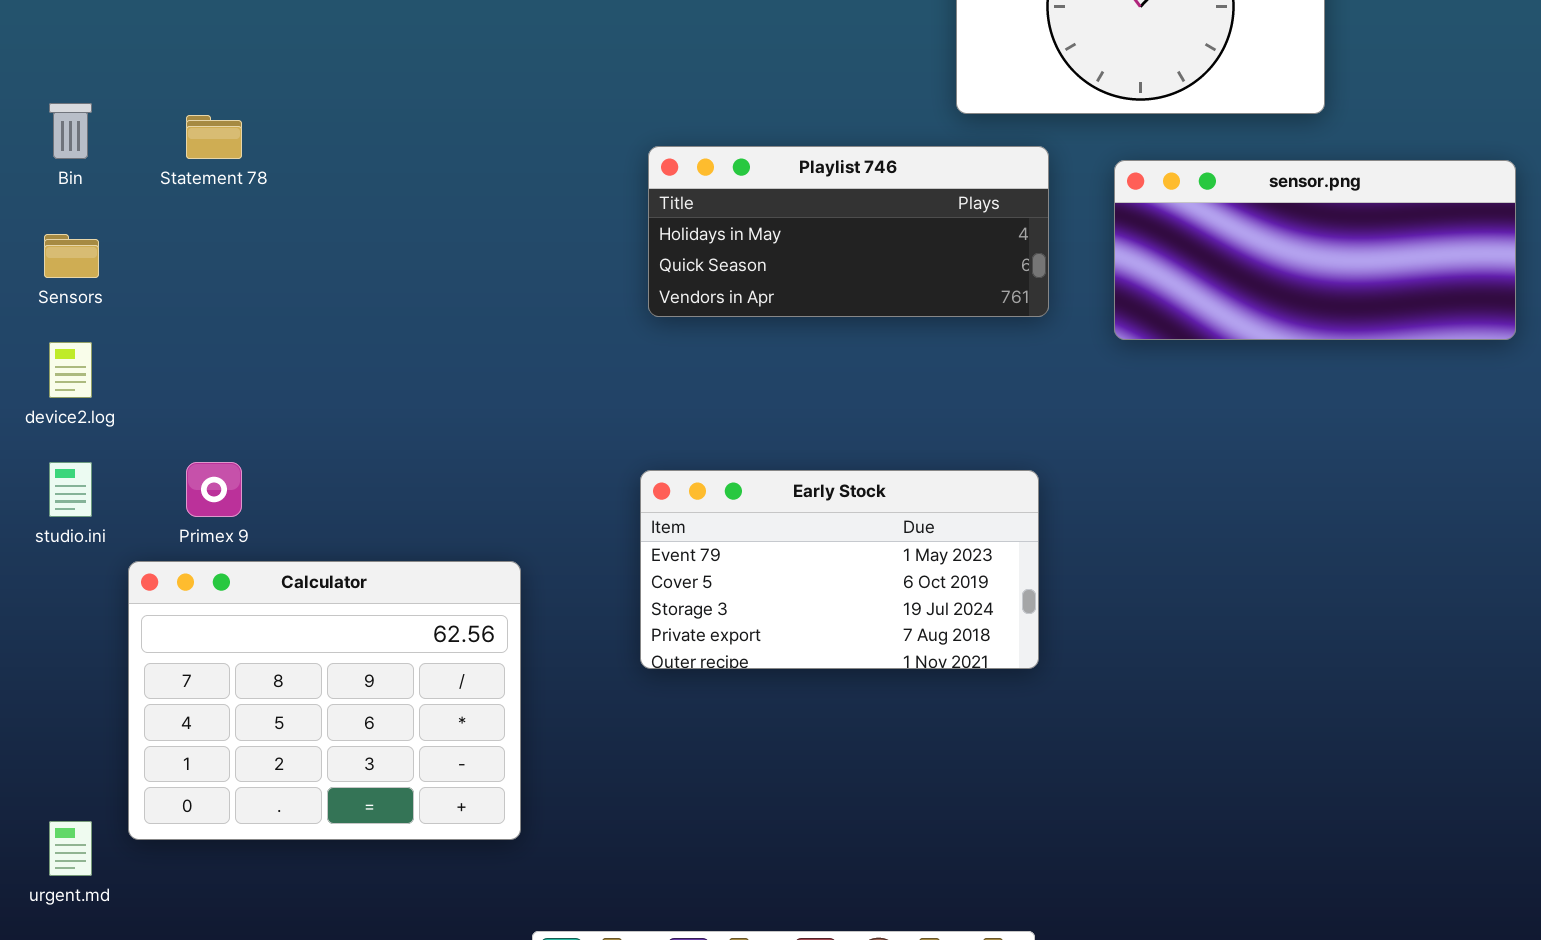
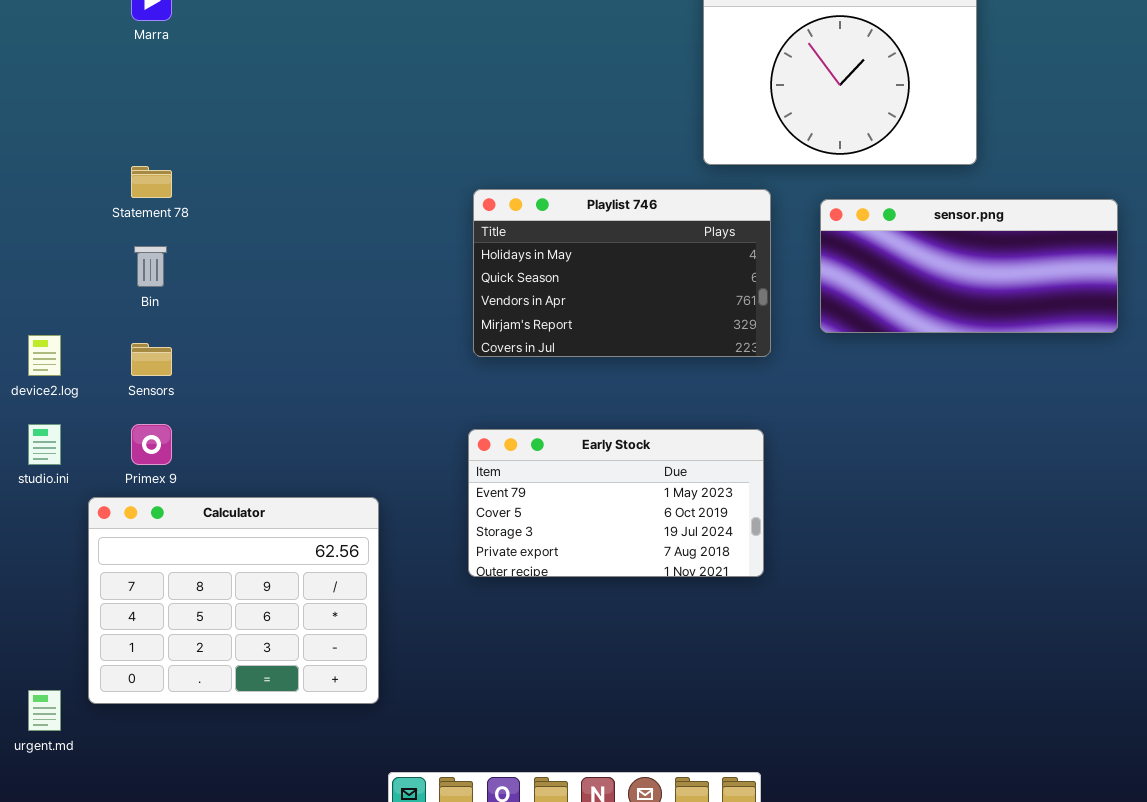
Bin: [49,103,92,159] -> [134,246,167,287], moved
Playlist 746: [648,146,1049,317] -> [473,189,771,357], resized
Sensors: [44,234,99,278] -> [131,343,172,376], moved

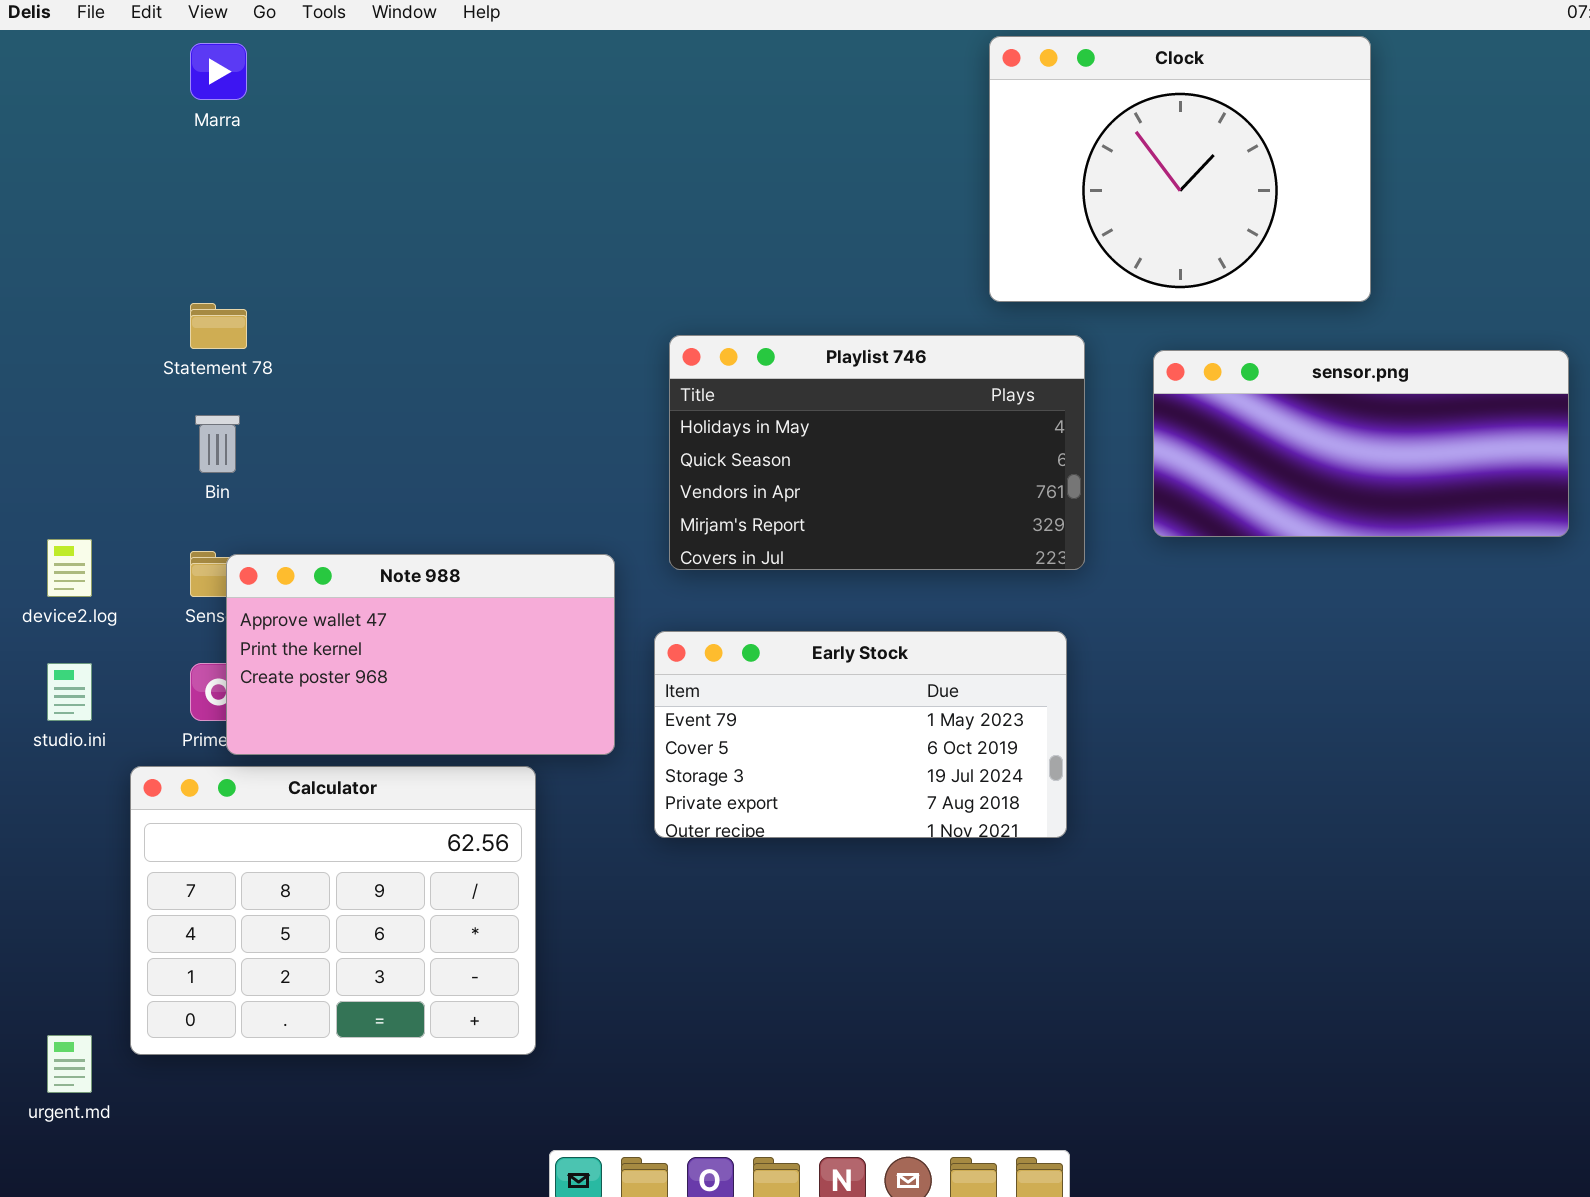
Note 988: none -> [226,554,615,755], opened
Early Stock: [468,429,764,577] -> [654,631,1067,838], moved

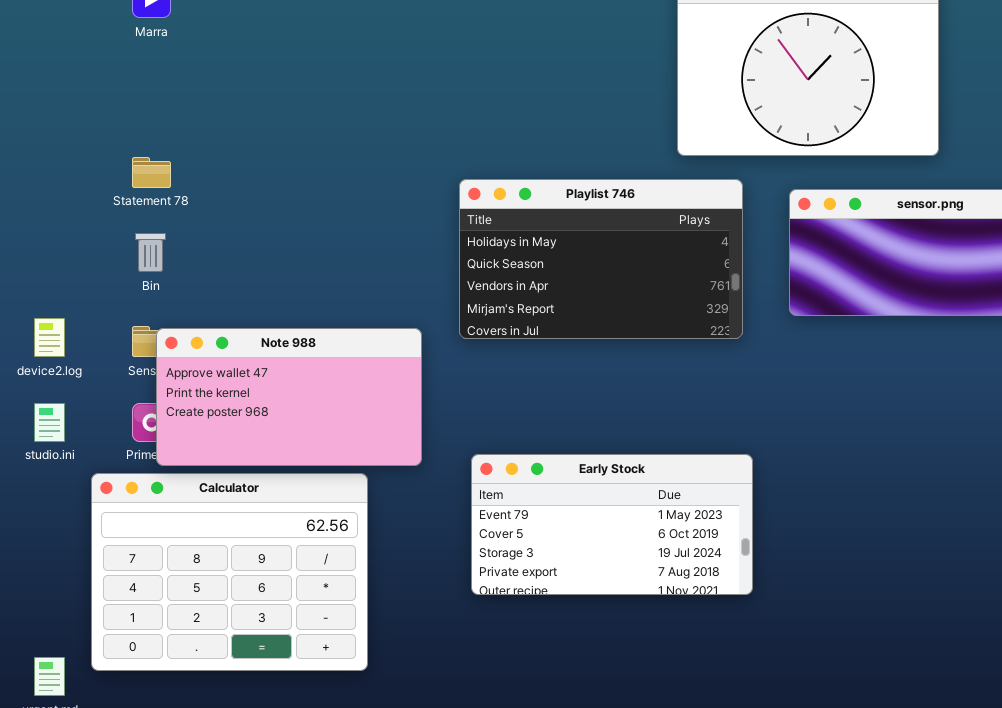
Early Stock: [654,631,1067,838] -> [471,454,753,595], moved

